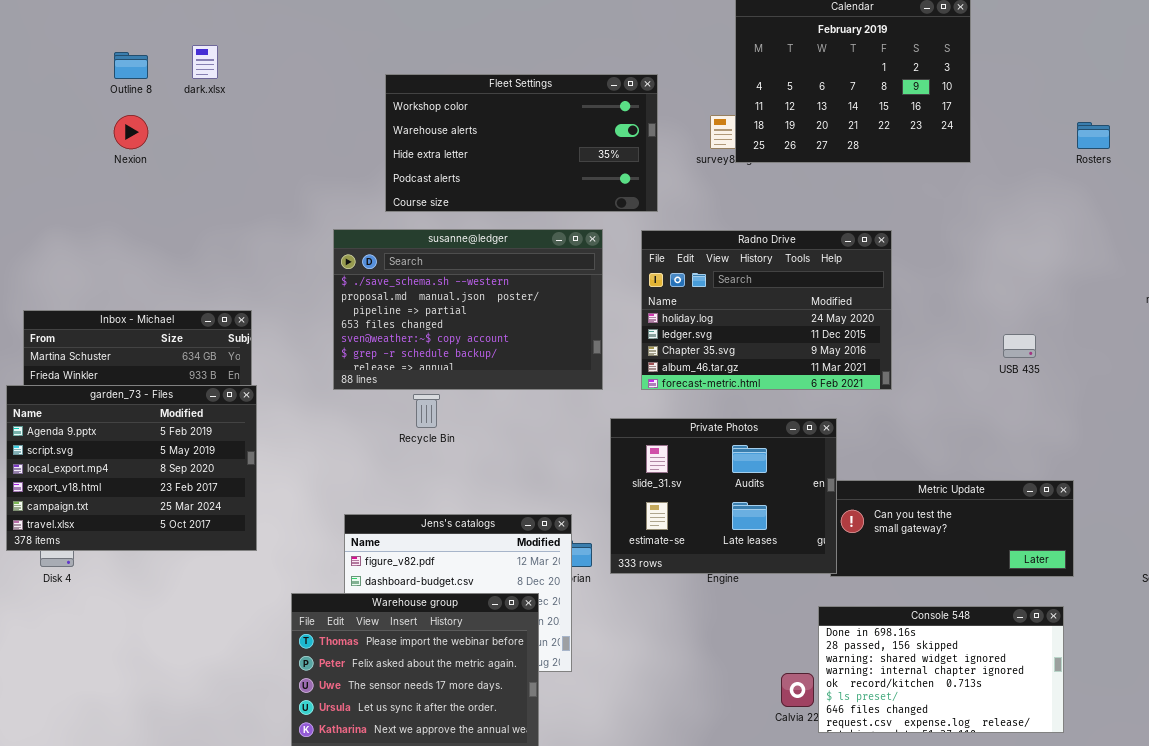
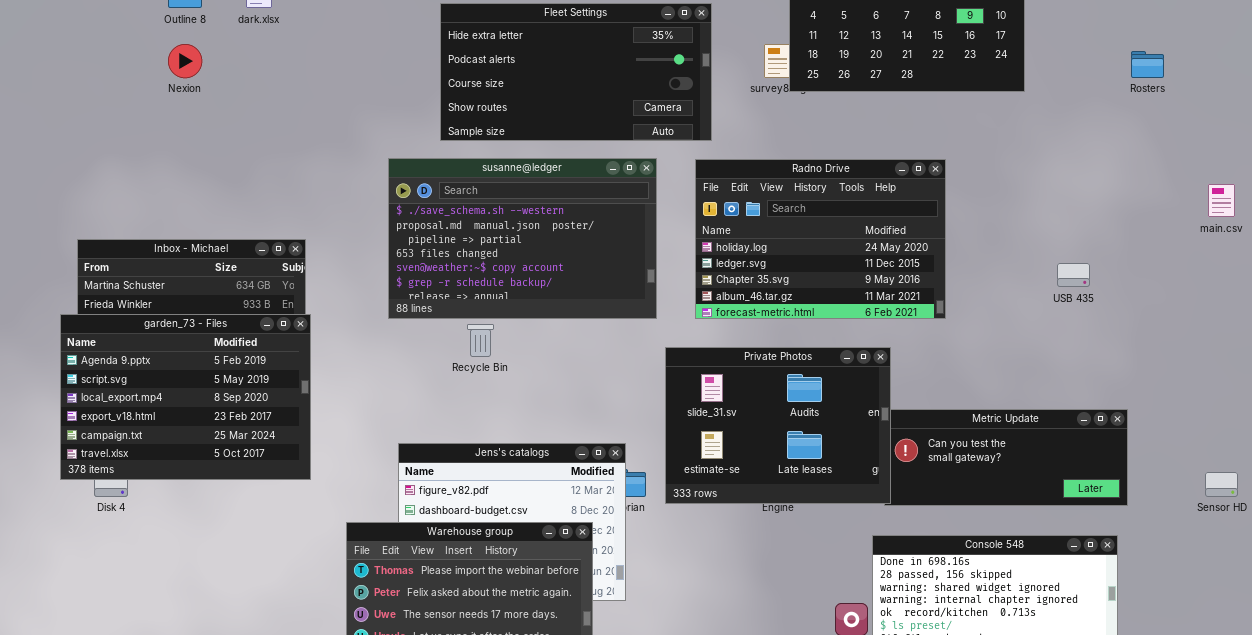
Fleet Settings: [385,74,658,212] -> [440,3,712,141], scrolled down 2 rows

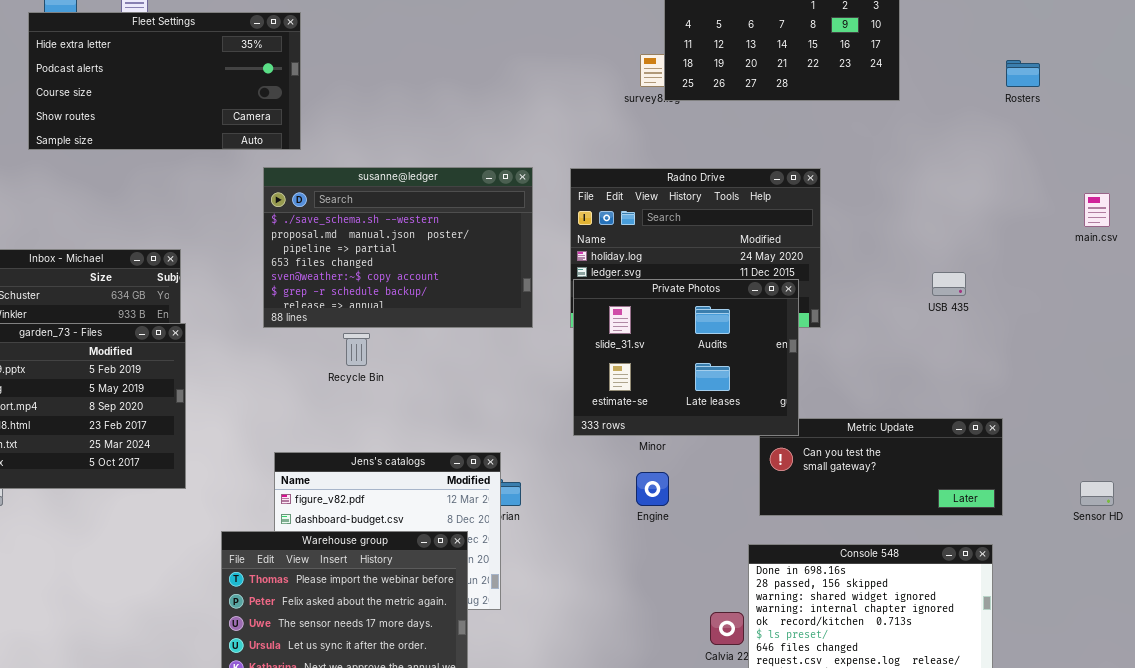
Fleet Settings: [440,3,712,141] -> [28,12,301,150], moved
Private Photos: [665,347,891,504] -> [573,279,799,436], moved

